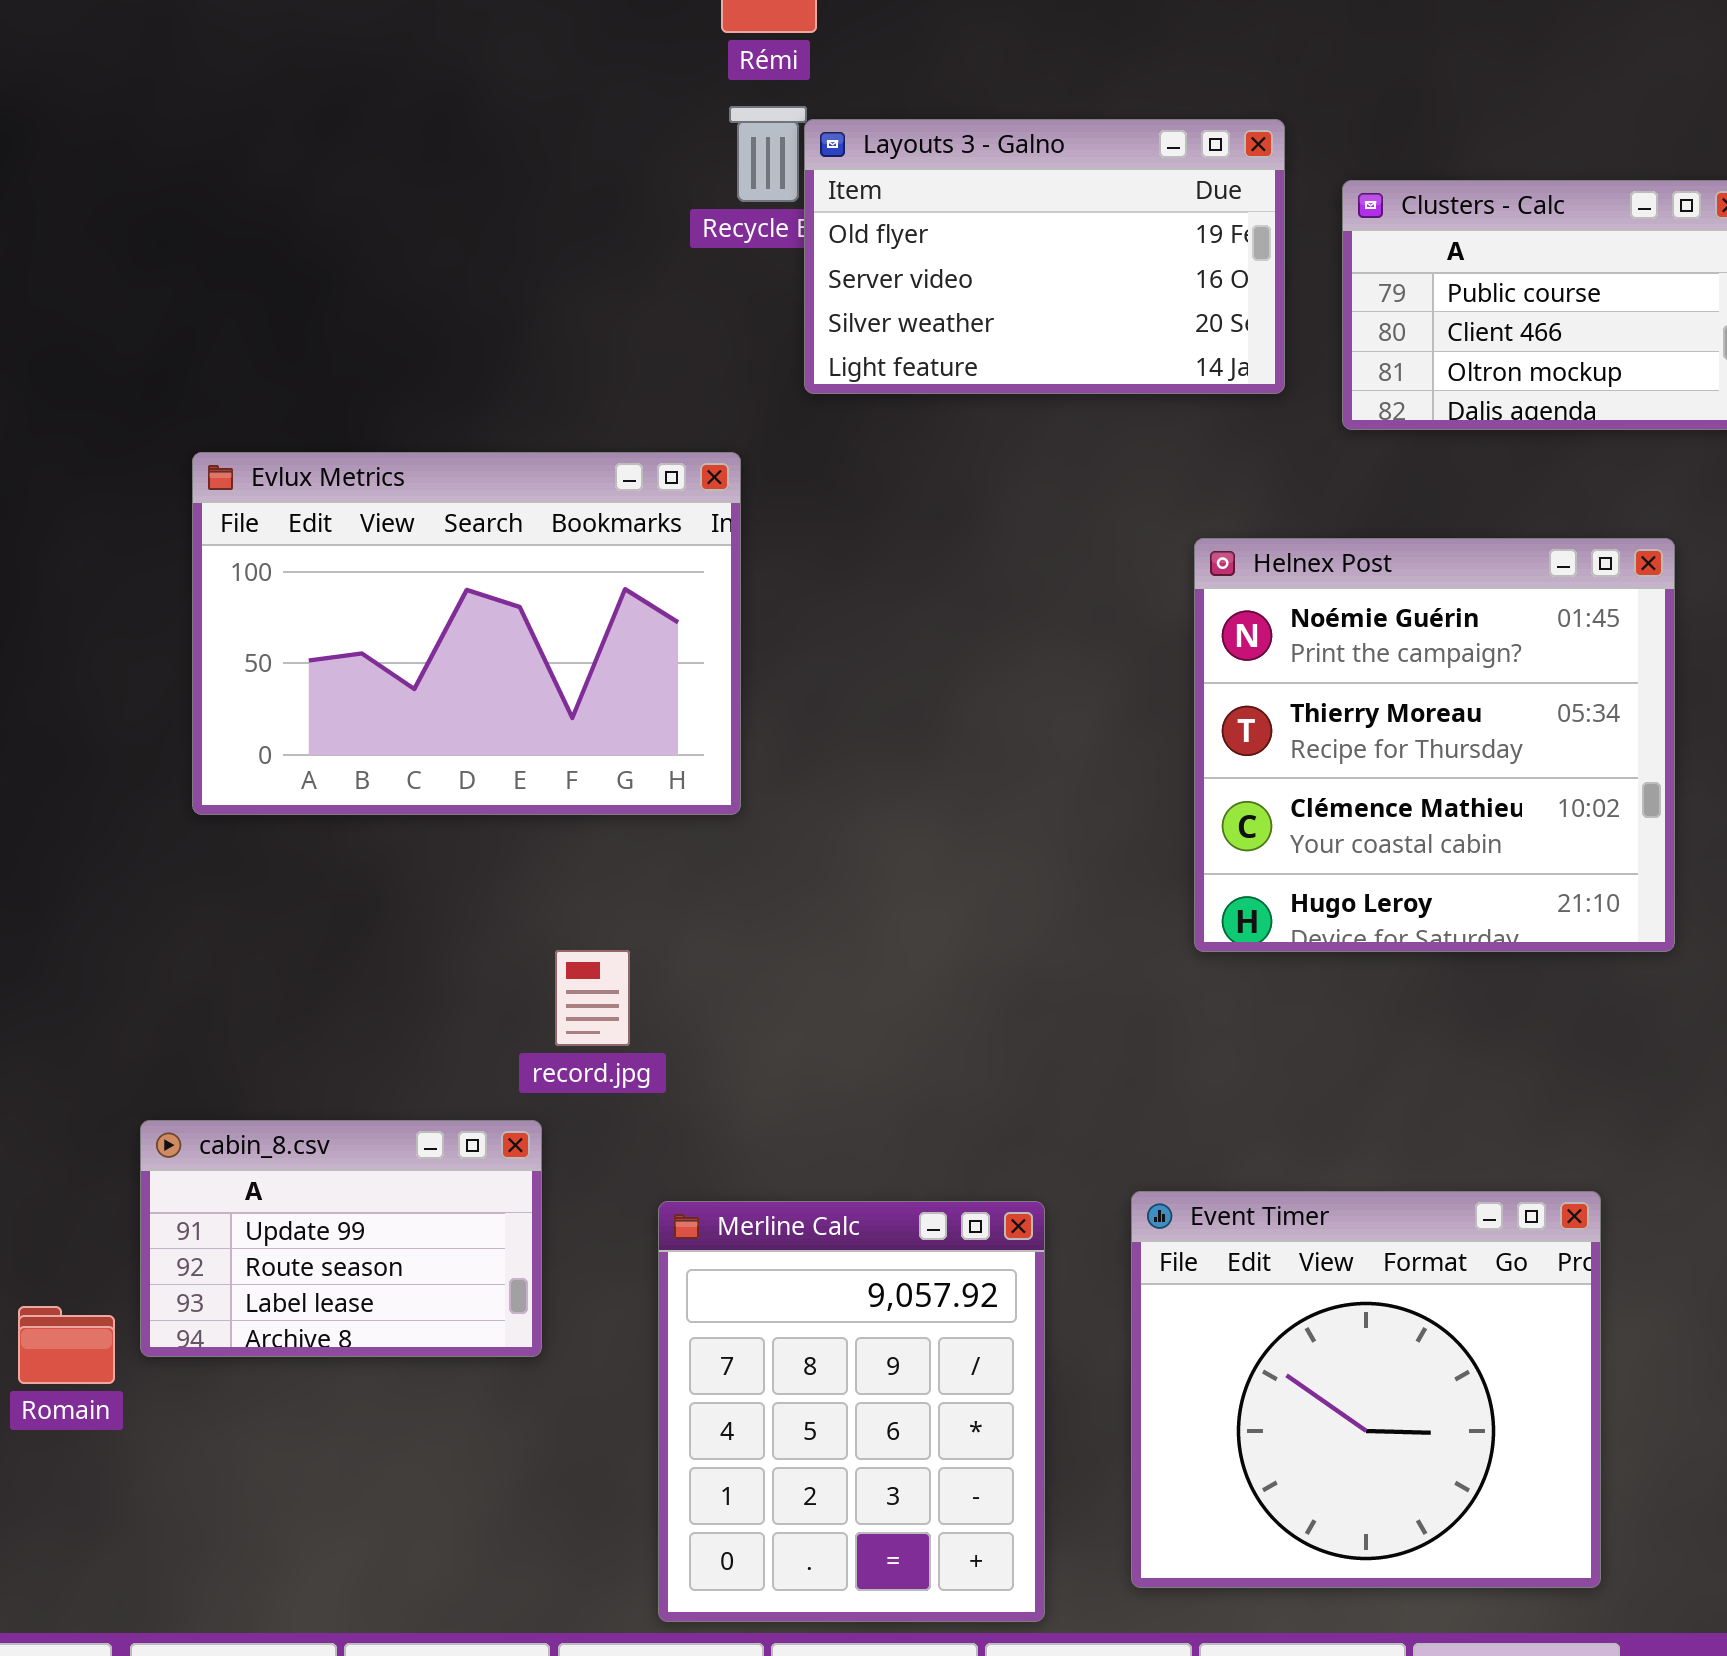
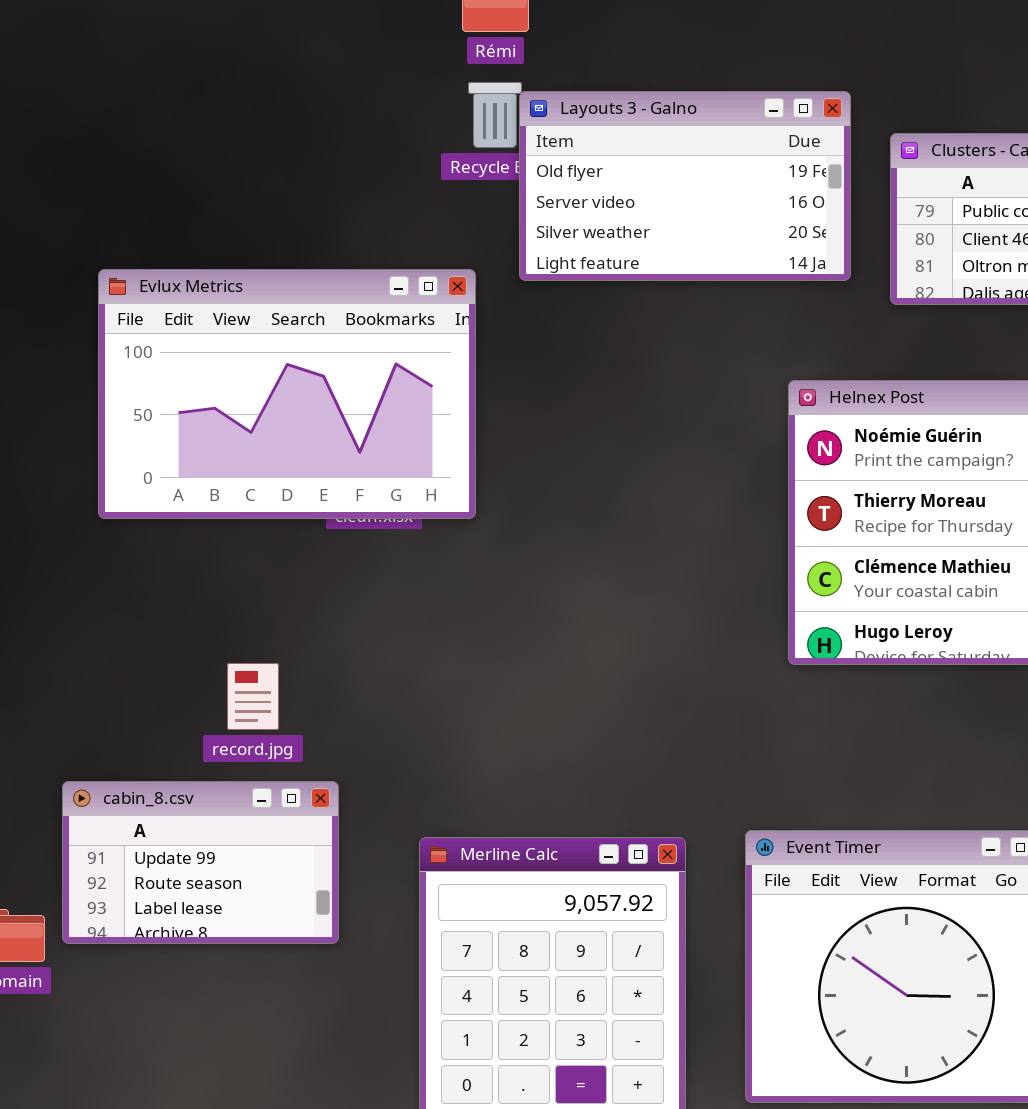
Evlux Metrics: [192,452,741,815] -> [98,269,476,519], moved
record.jpg: [555,950,630,1046] -> [227,663,279,730], moved

